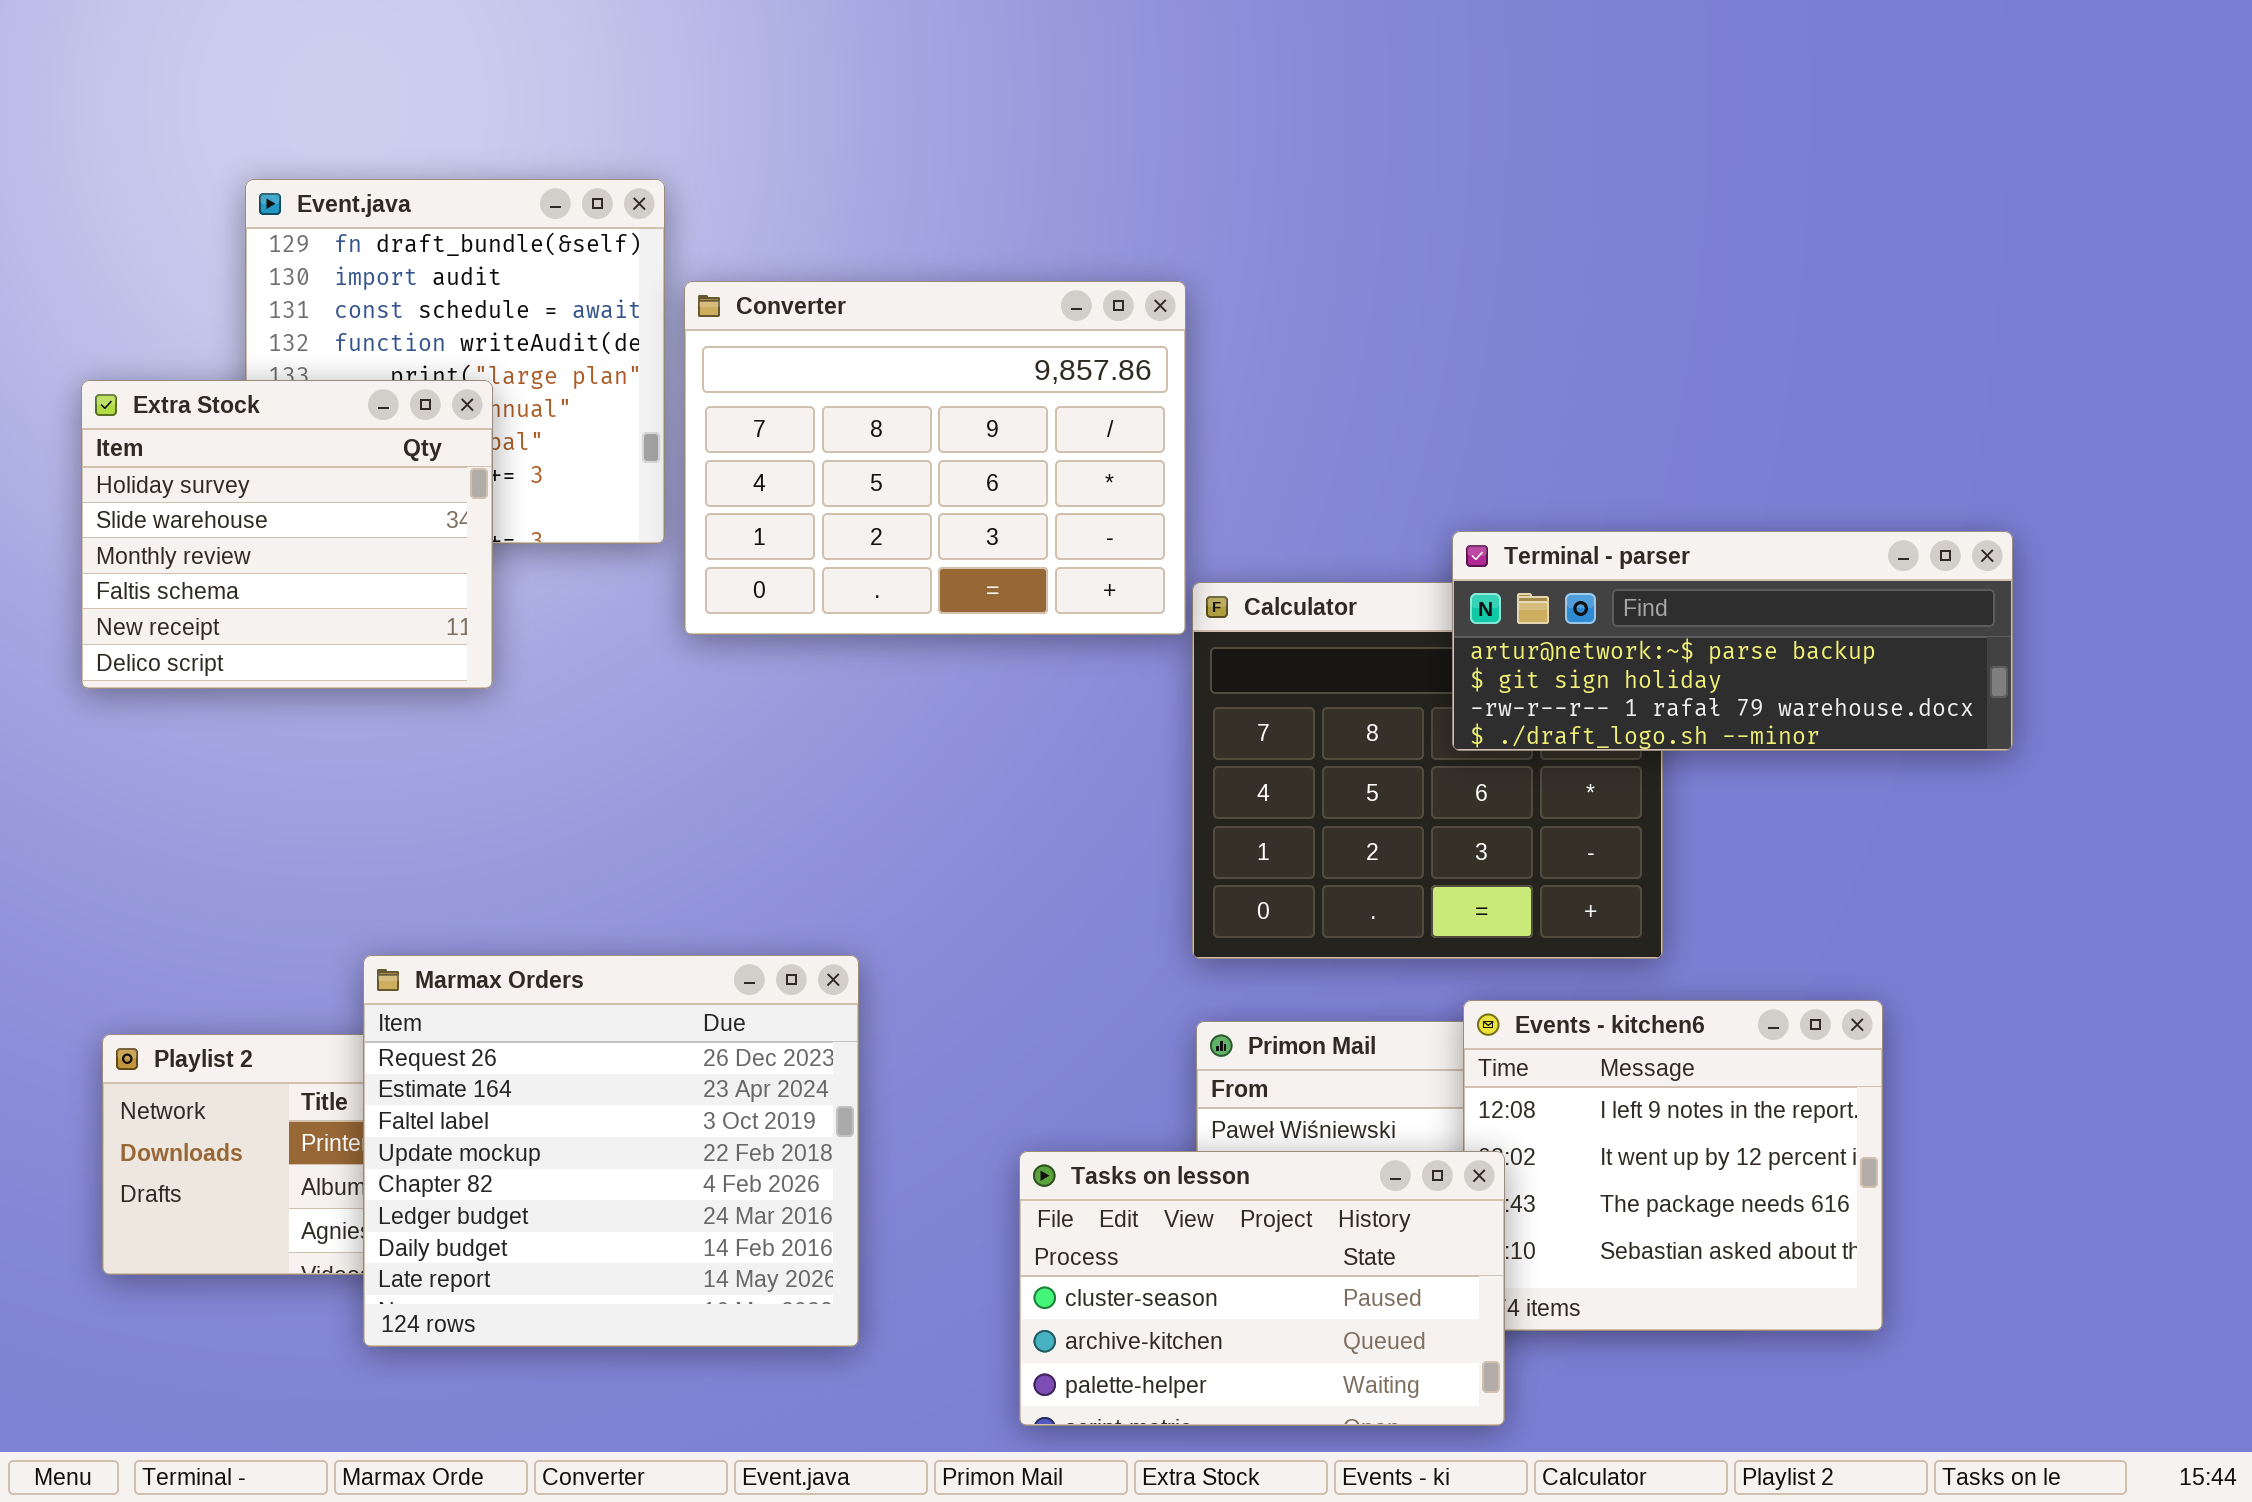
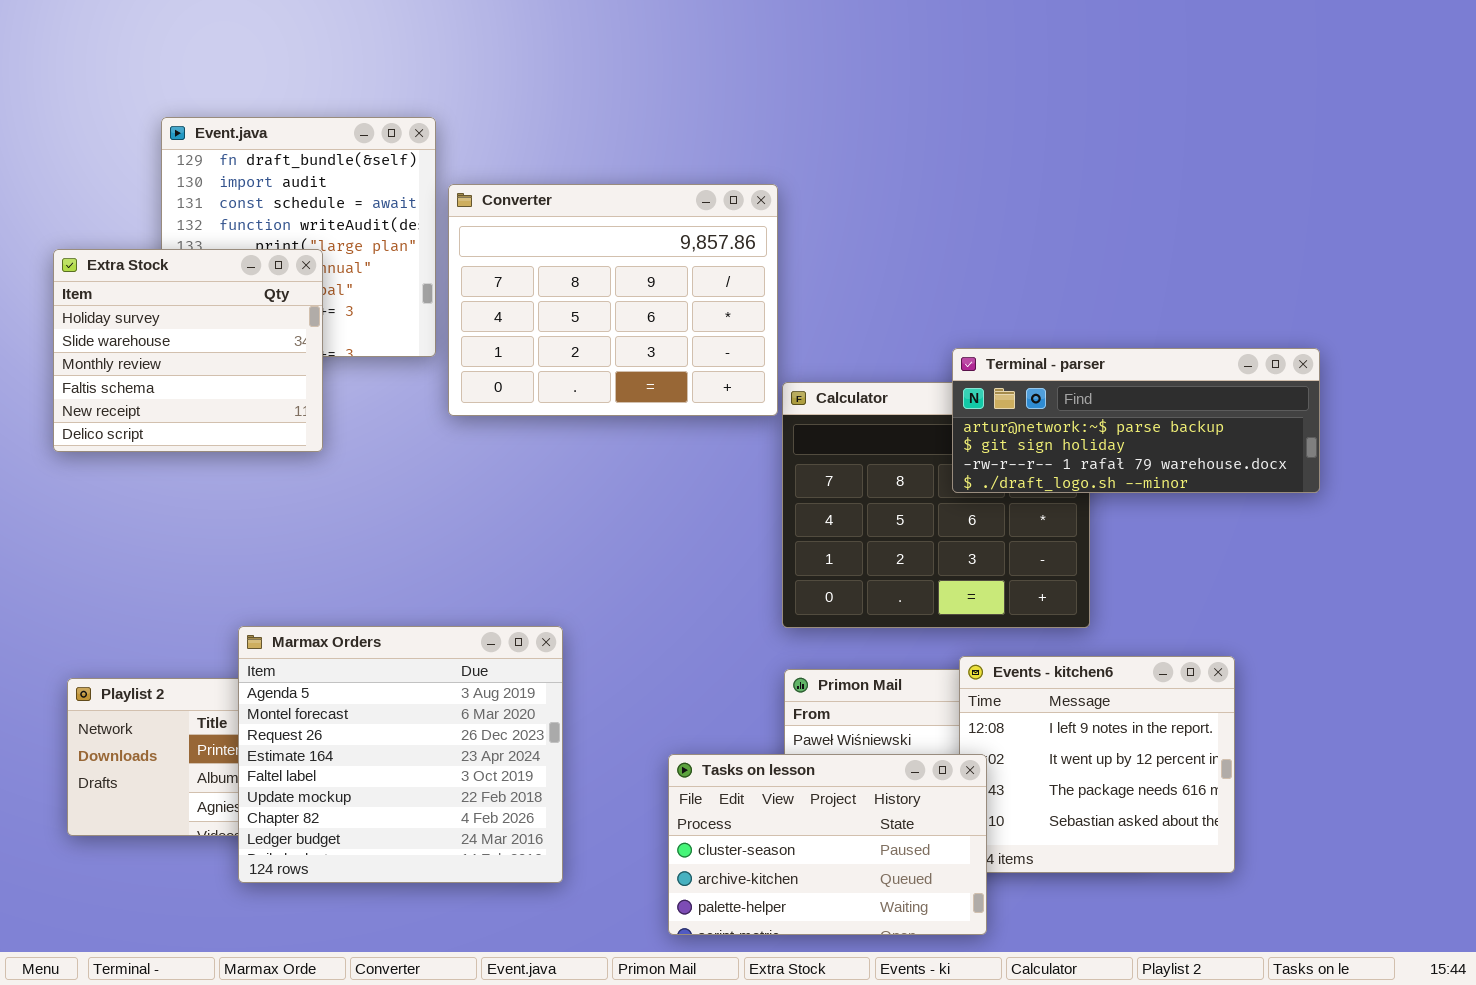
Marmax Orders: [363,955,859,1347] -> [238,626,563,883], scrolled up 2 rows

